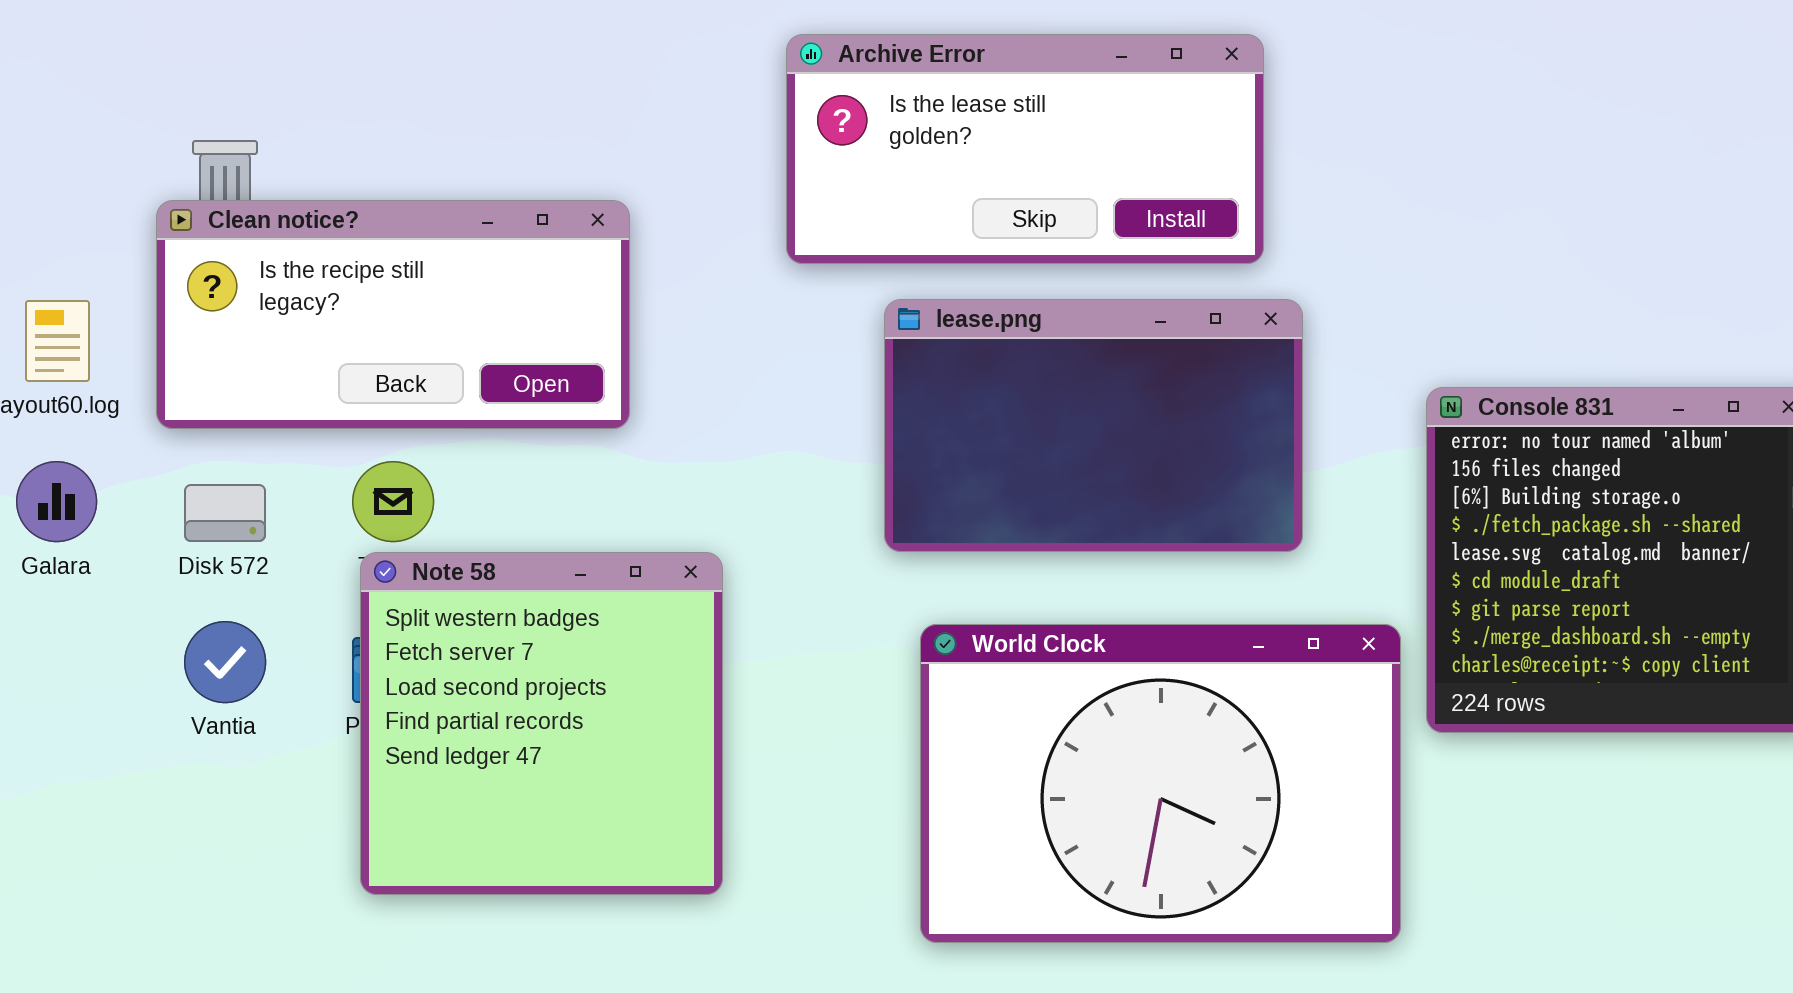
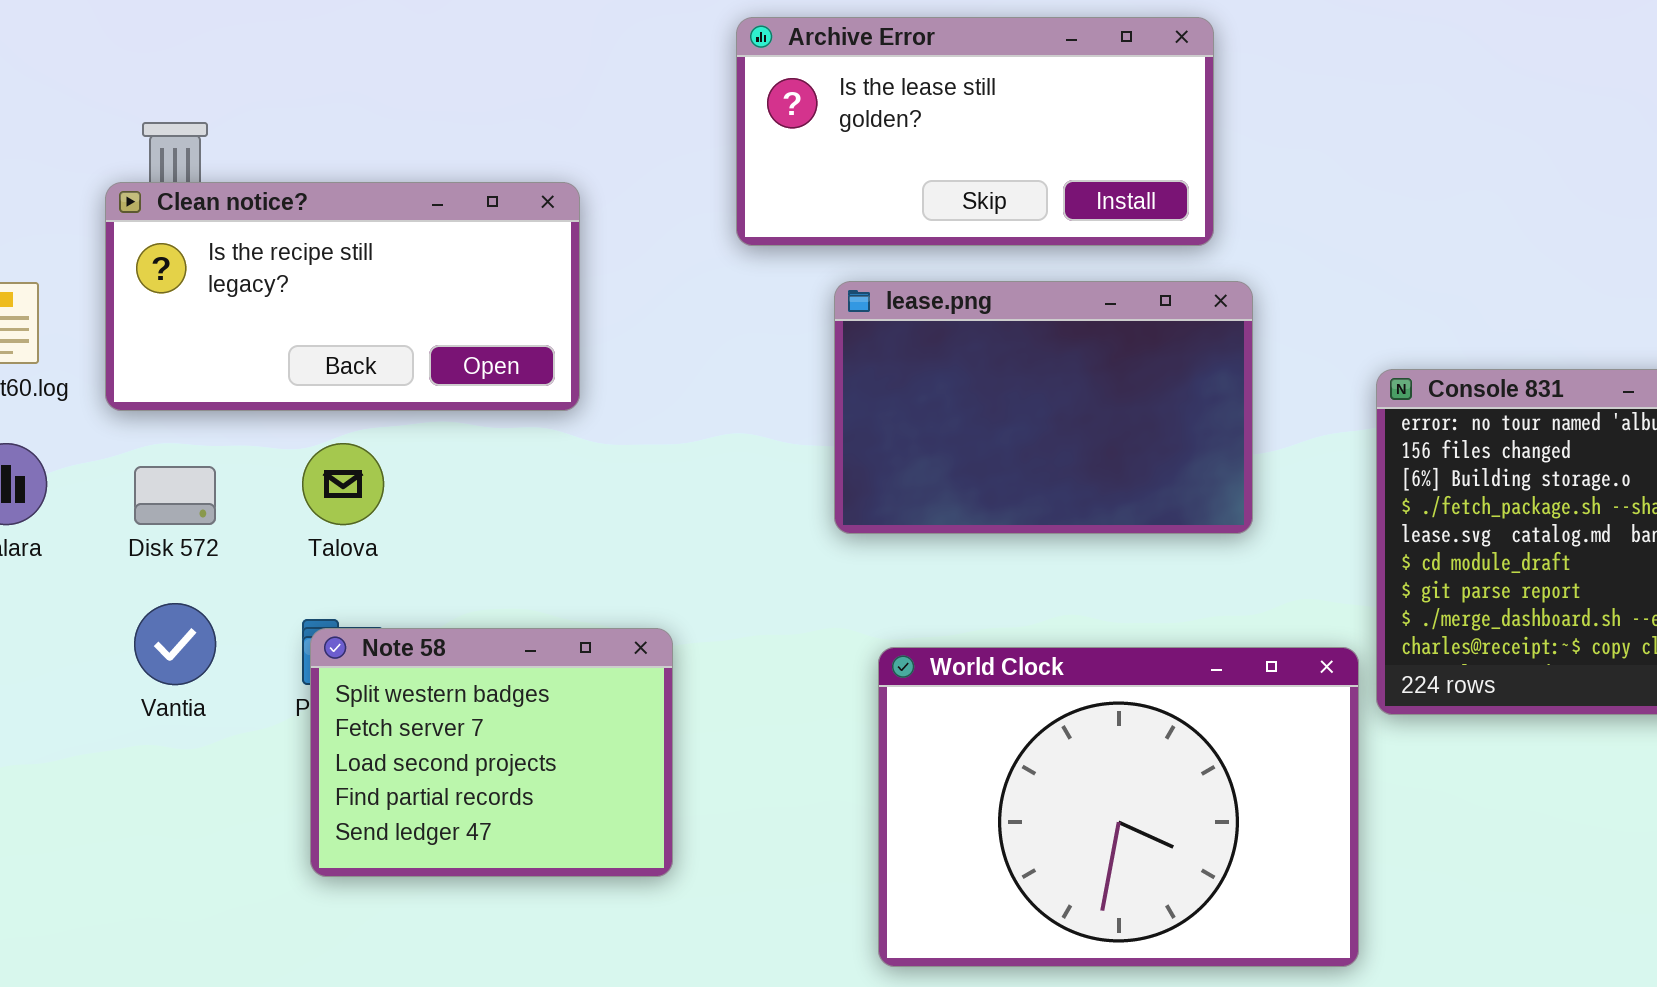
Note 58: [360,552,723,895] -> [310,628,673,877], resized
World Clock: [920,624,1401,943] -> [878,647,1359,967], moved

